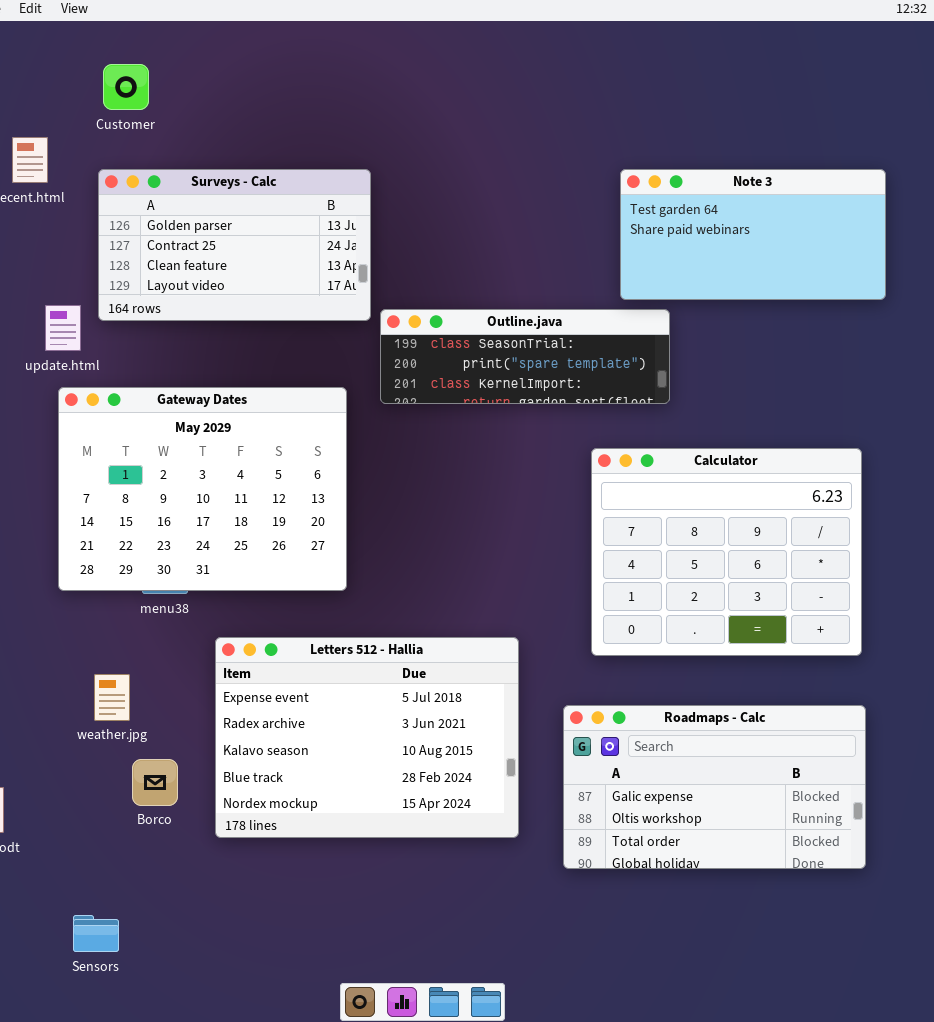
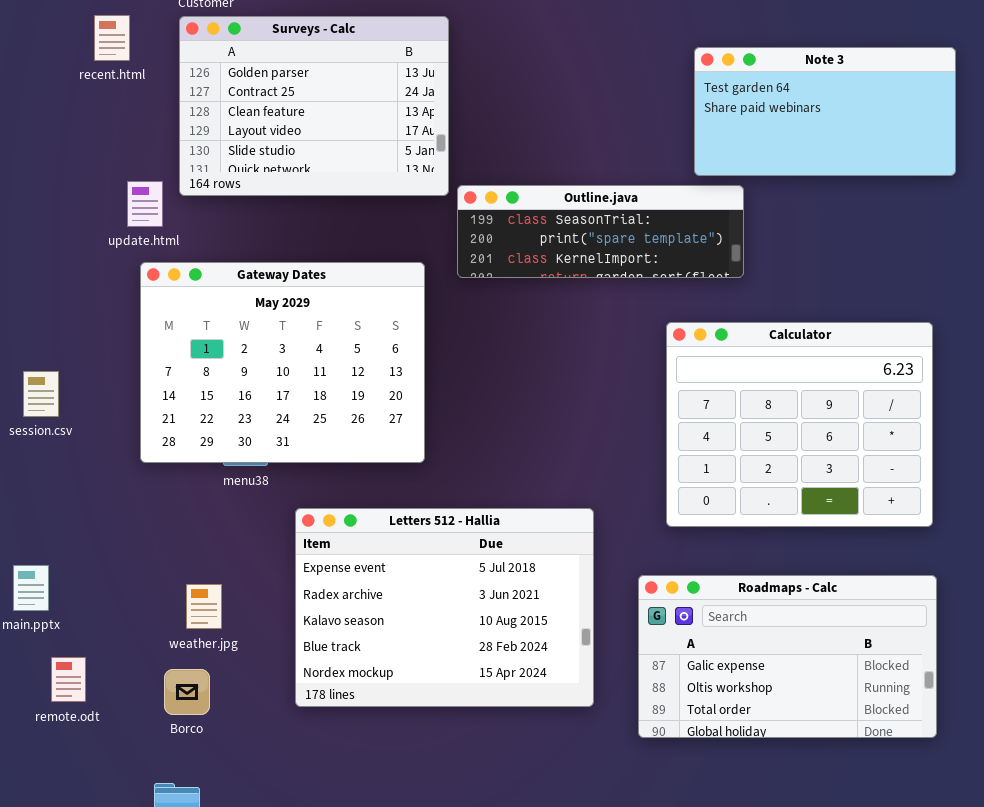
Surveys - Calc: [98,169,371,321] -> [179,16,449,196], resized
weather.jpg: [94,674,130,721] -> [186,584,222,629], moved
Borco: [132,759,178,806] -> [164,669,210,715], moved

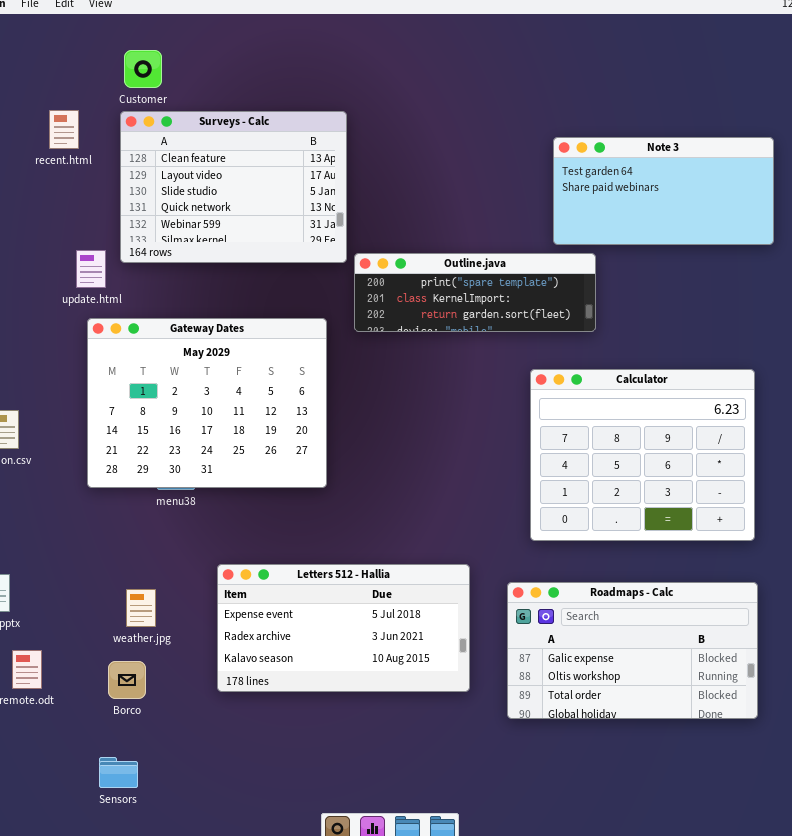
Surveys - Calc: [179,16,449,196] -> [120,111,347,263], scrolled down 2 rows
Outline.java: [457,185,744,278] -> [354,253,596,332], scrolled down 1 row
Letters 512 - Hallia: [295,508,594,707] -> [217,564,470,692], resized

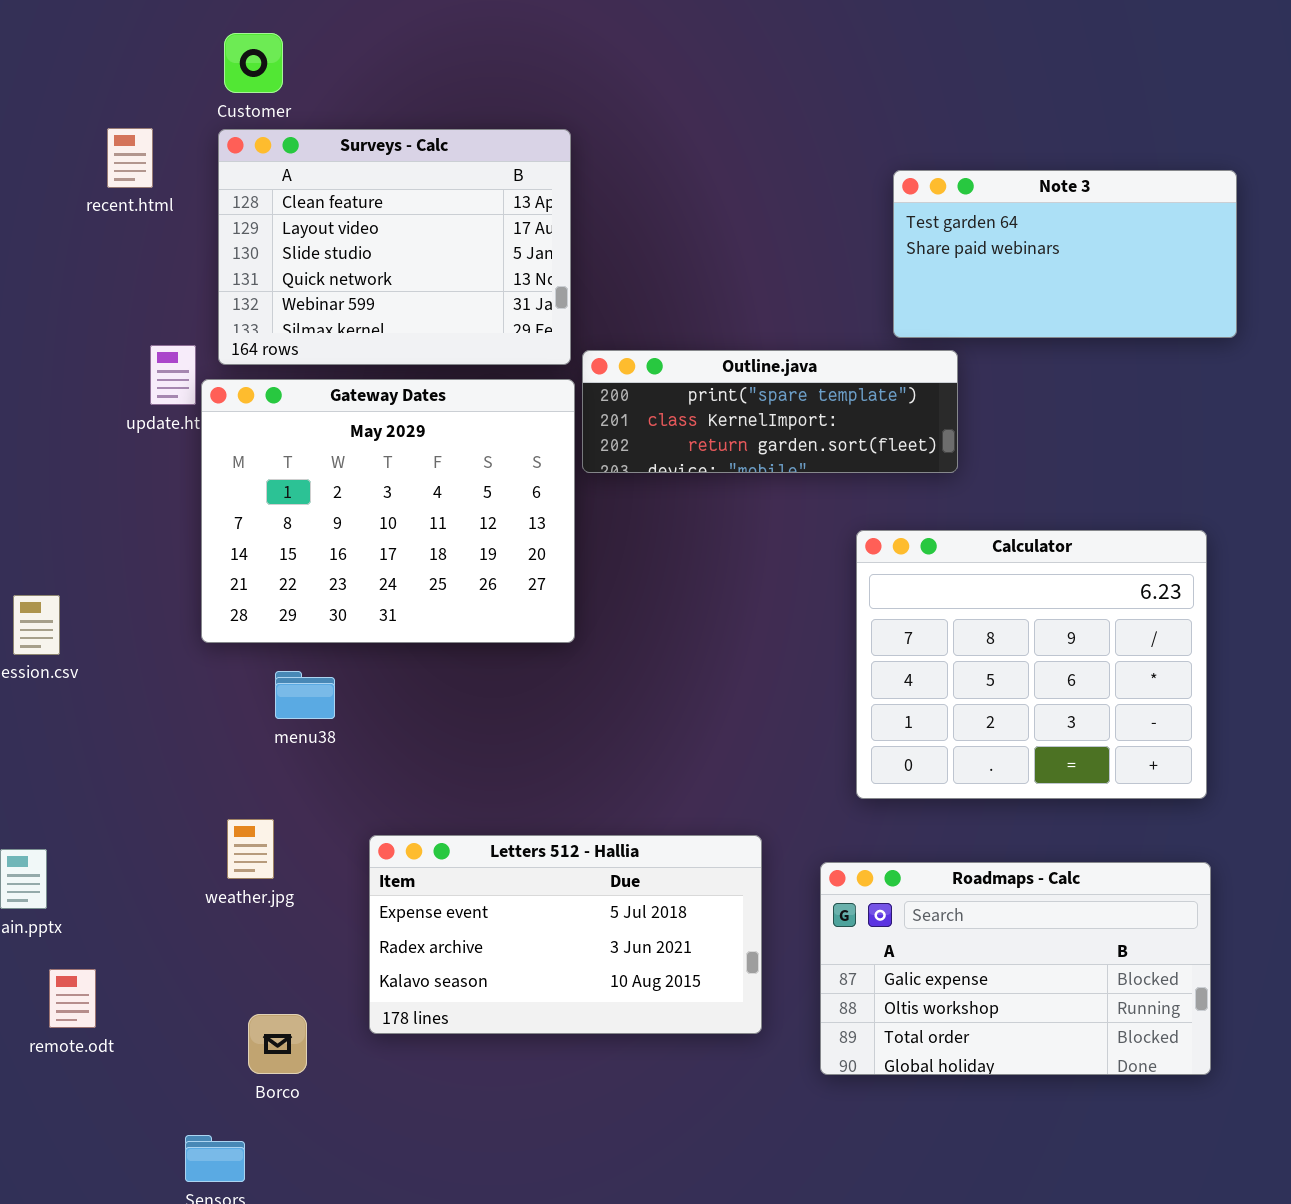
Gateway Dates: [87,318,327,488] -> [201,379,575,643], moved
weather.jpg: [126,589,156,627] -> [227,819,274,879], moved
Borco: [108,661,146,699] -> [248,1014,307,1074], moved

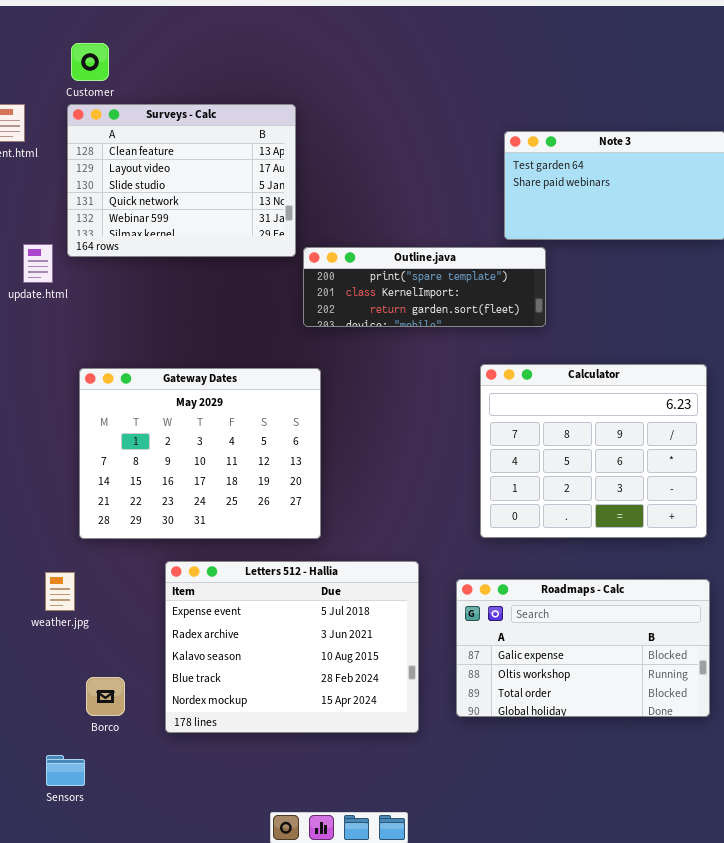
Gateway Dates: [201,379,575,643] -> [79,368,321,539], moved
weather.jpg: [227,819,274,879] -> [45,572,75,611], moved
Letters 512 - Hallia: [369,835,762,1034] -> [165,561,419,733], resized

